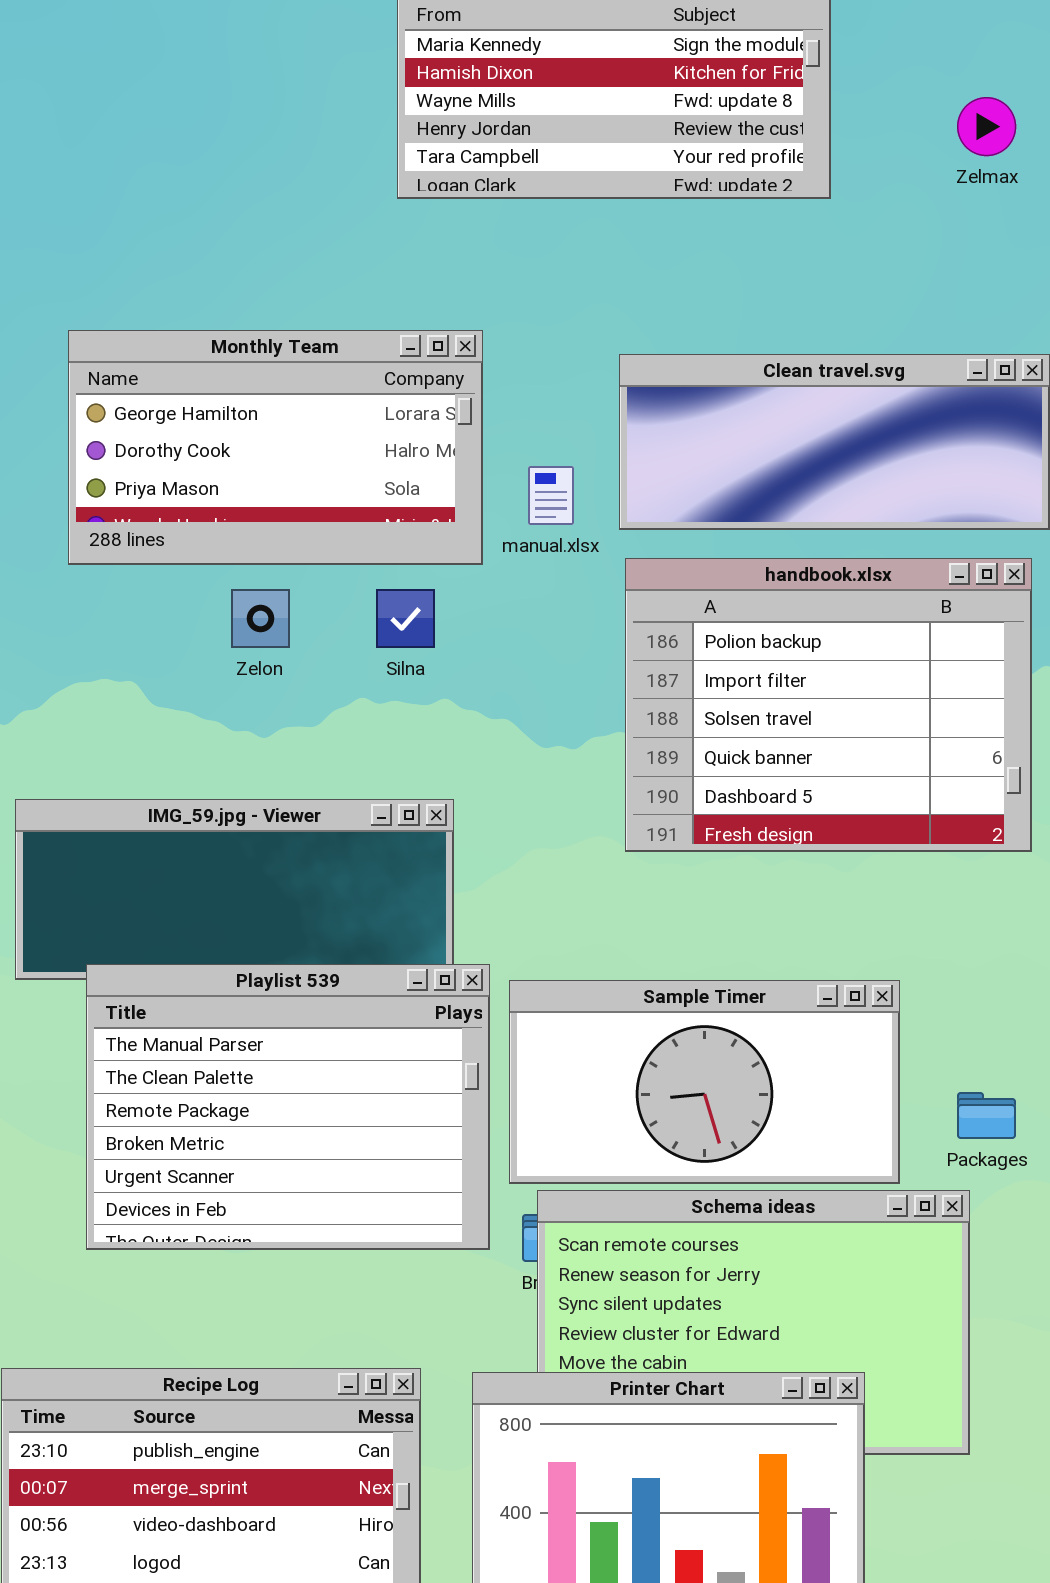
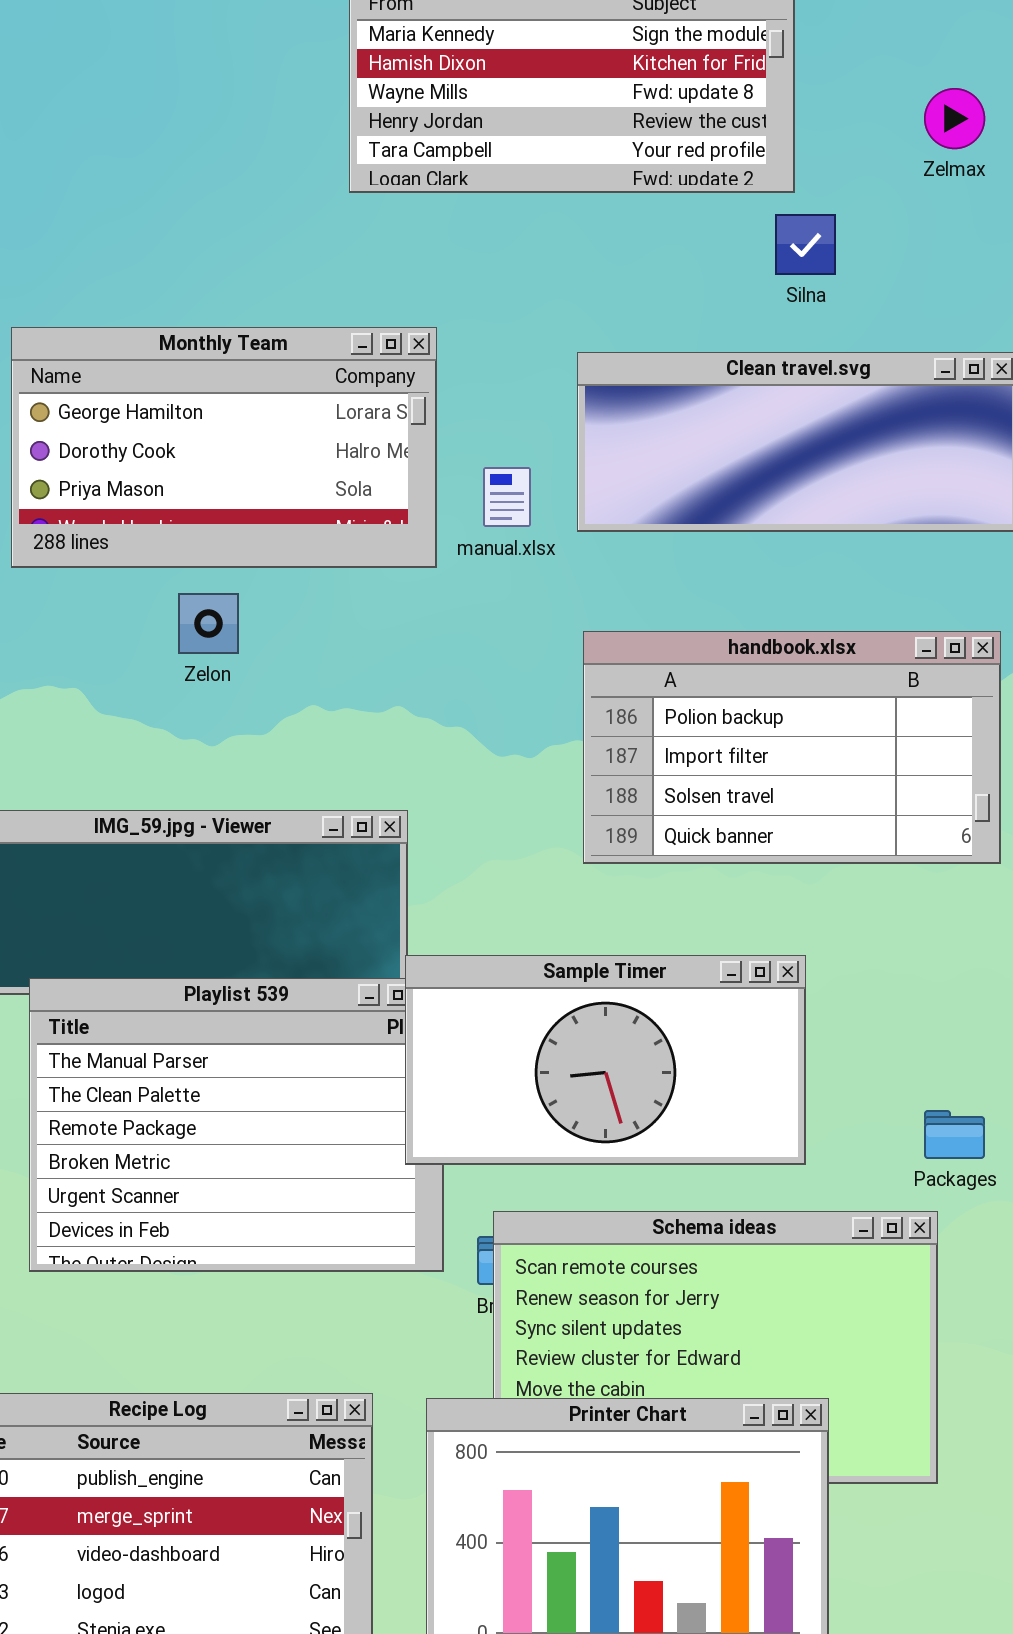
handbook.xlsx: [625,558,1032,852] -> [583,631,1001,864], resized
Silna: [376,589,435,648] -> [775,214,836,275], moved
Sample Timer: [509,980,900,1184] -> [405,955,806,1165], moved

